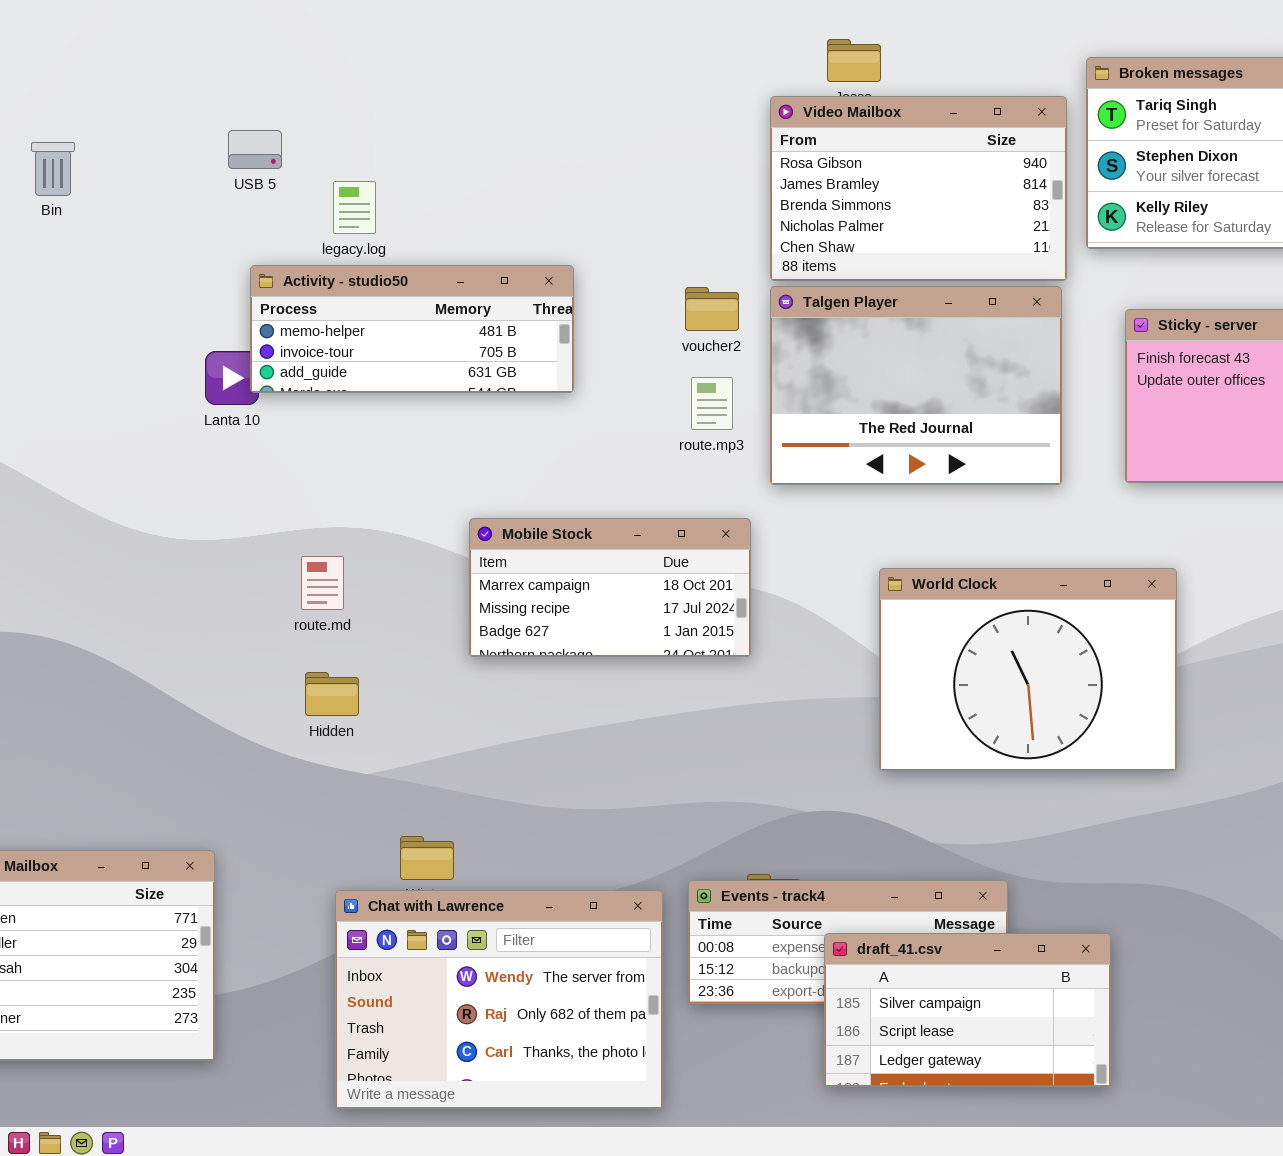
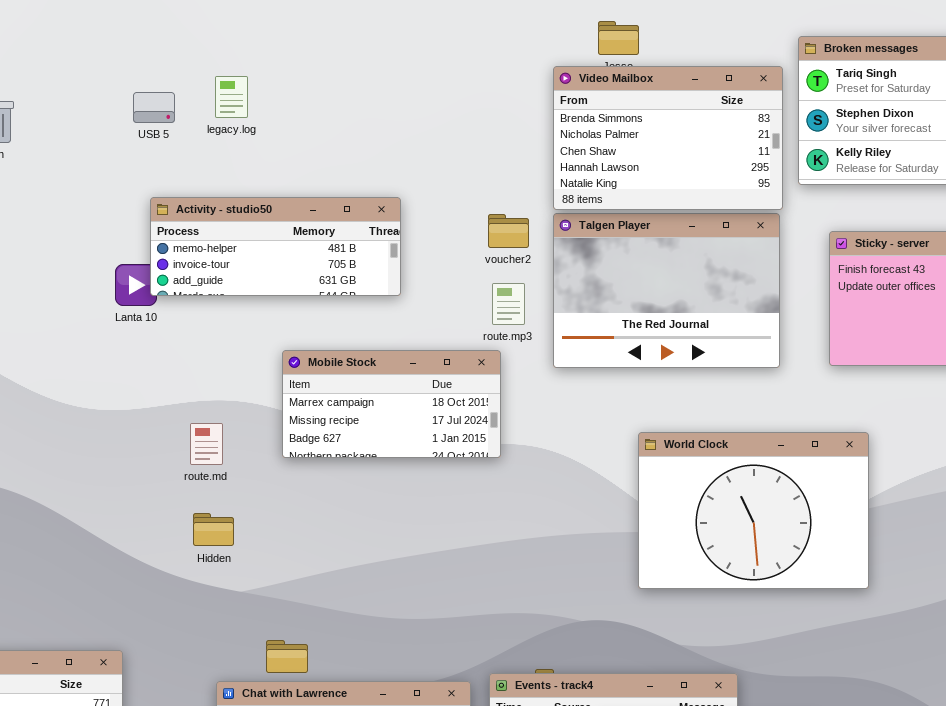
Video Mailbox: [770,96,1067,281] -> [553,66,783,210], scrolled down 2 rows
legacy.log: [333,181,376,234] -> [215,76,248,118], moved
Mobile Stock: [469,518,751,657] -> [282,350,501,458], moved

